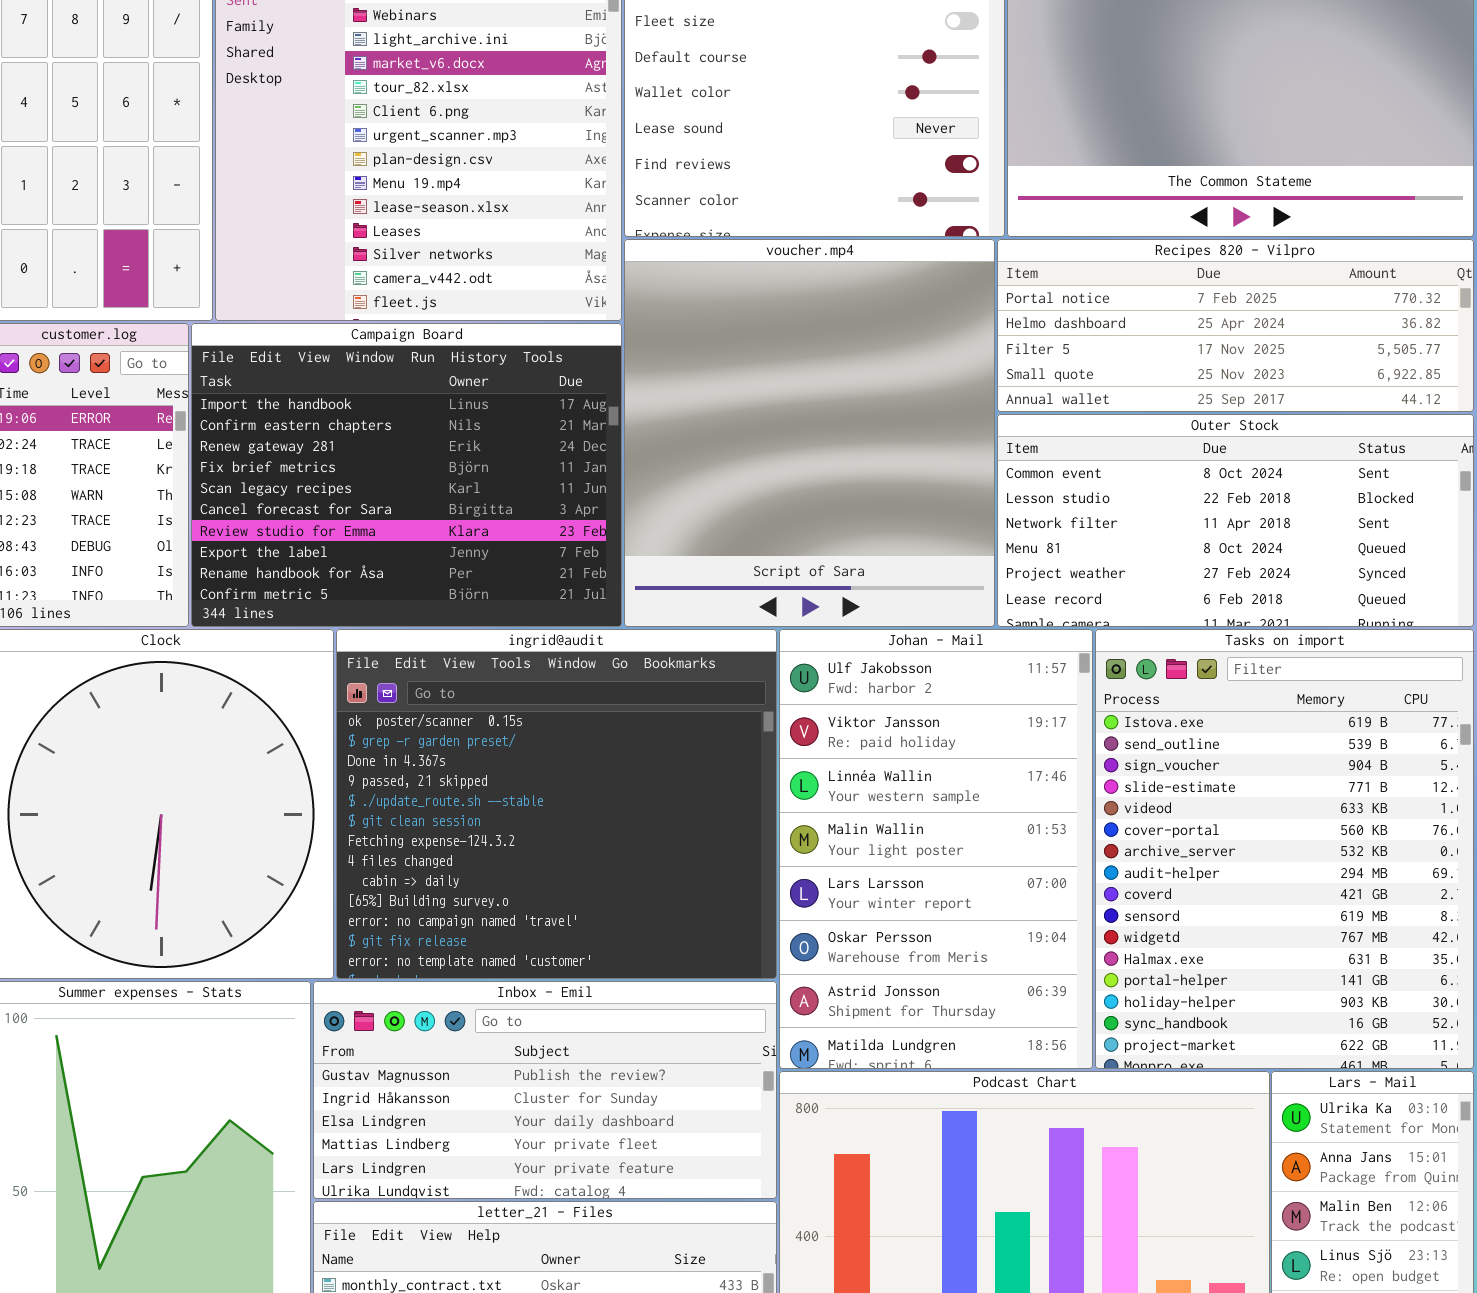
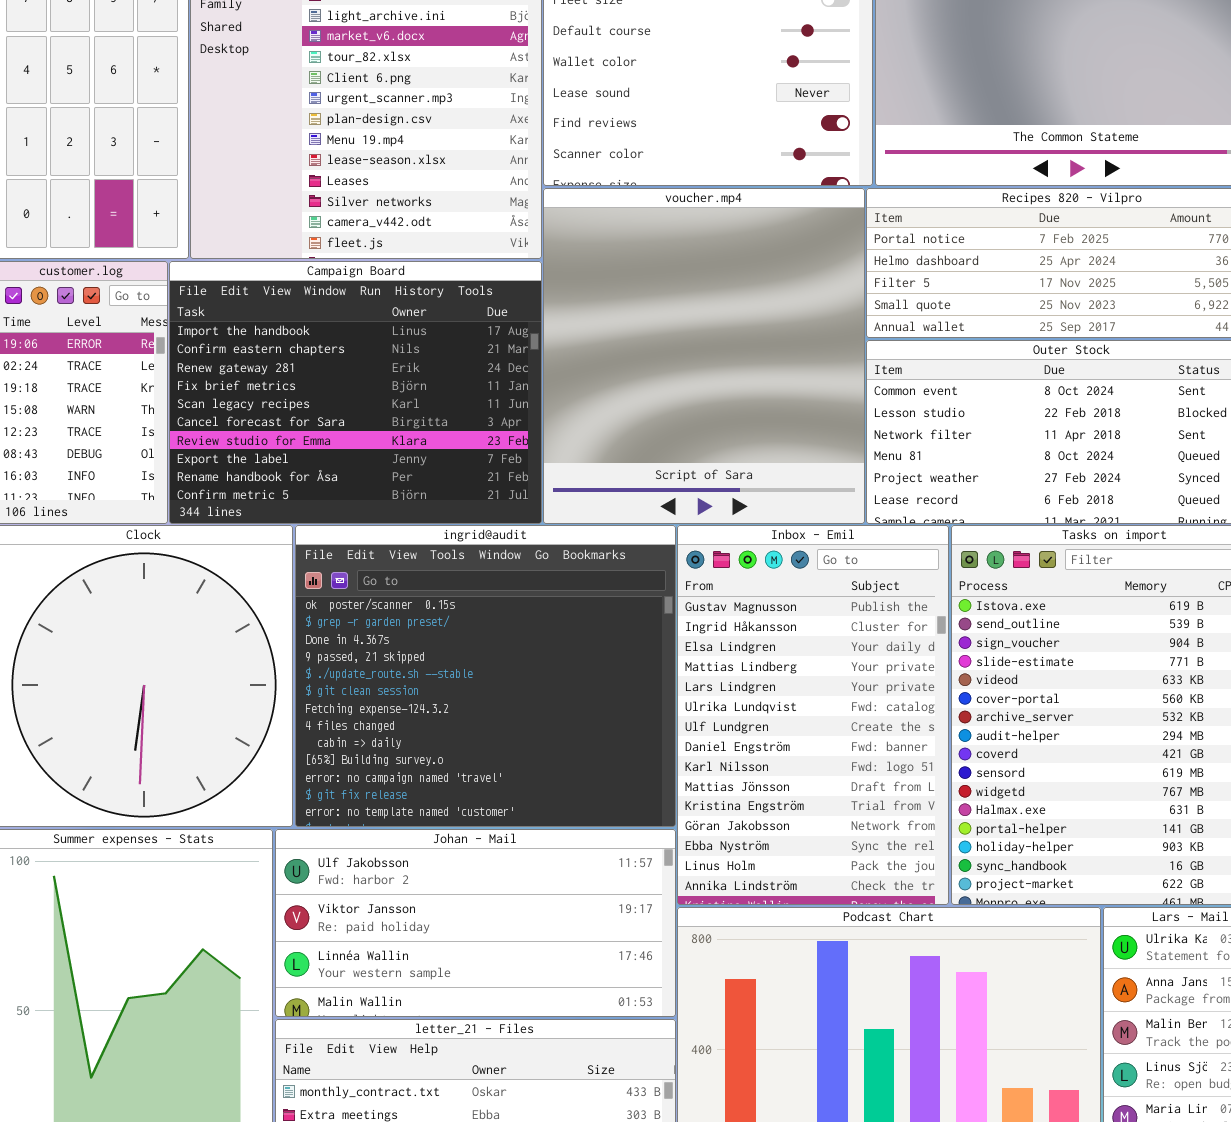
Johan - Mail: [779,629,1093,1069] -> [275,829,676,1017], moved, resized
Inbox - Emil: [313,981,777,1199] -> [677,525,949,905], moved, resized

